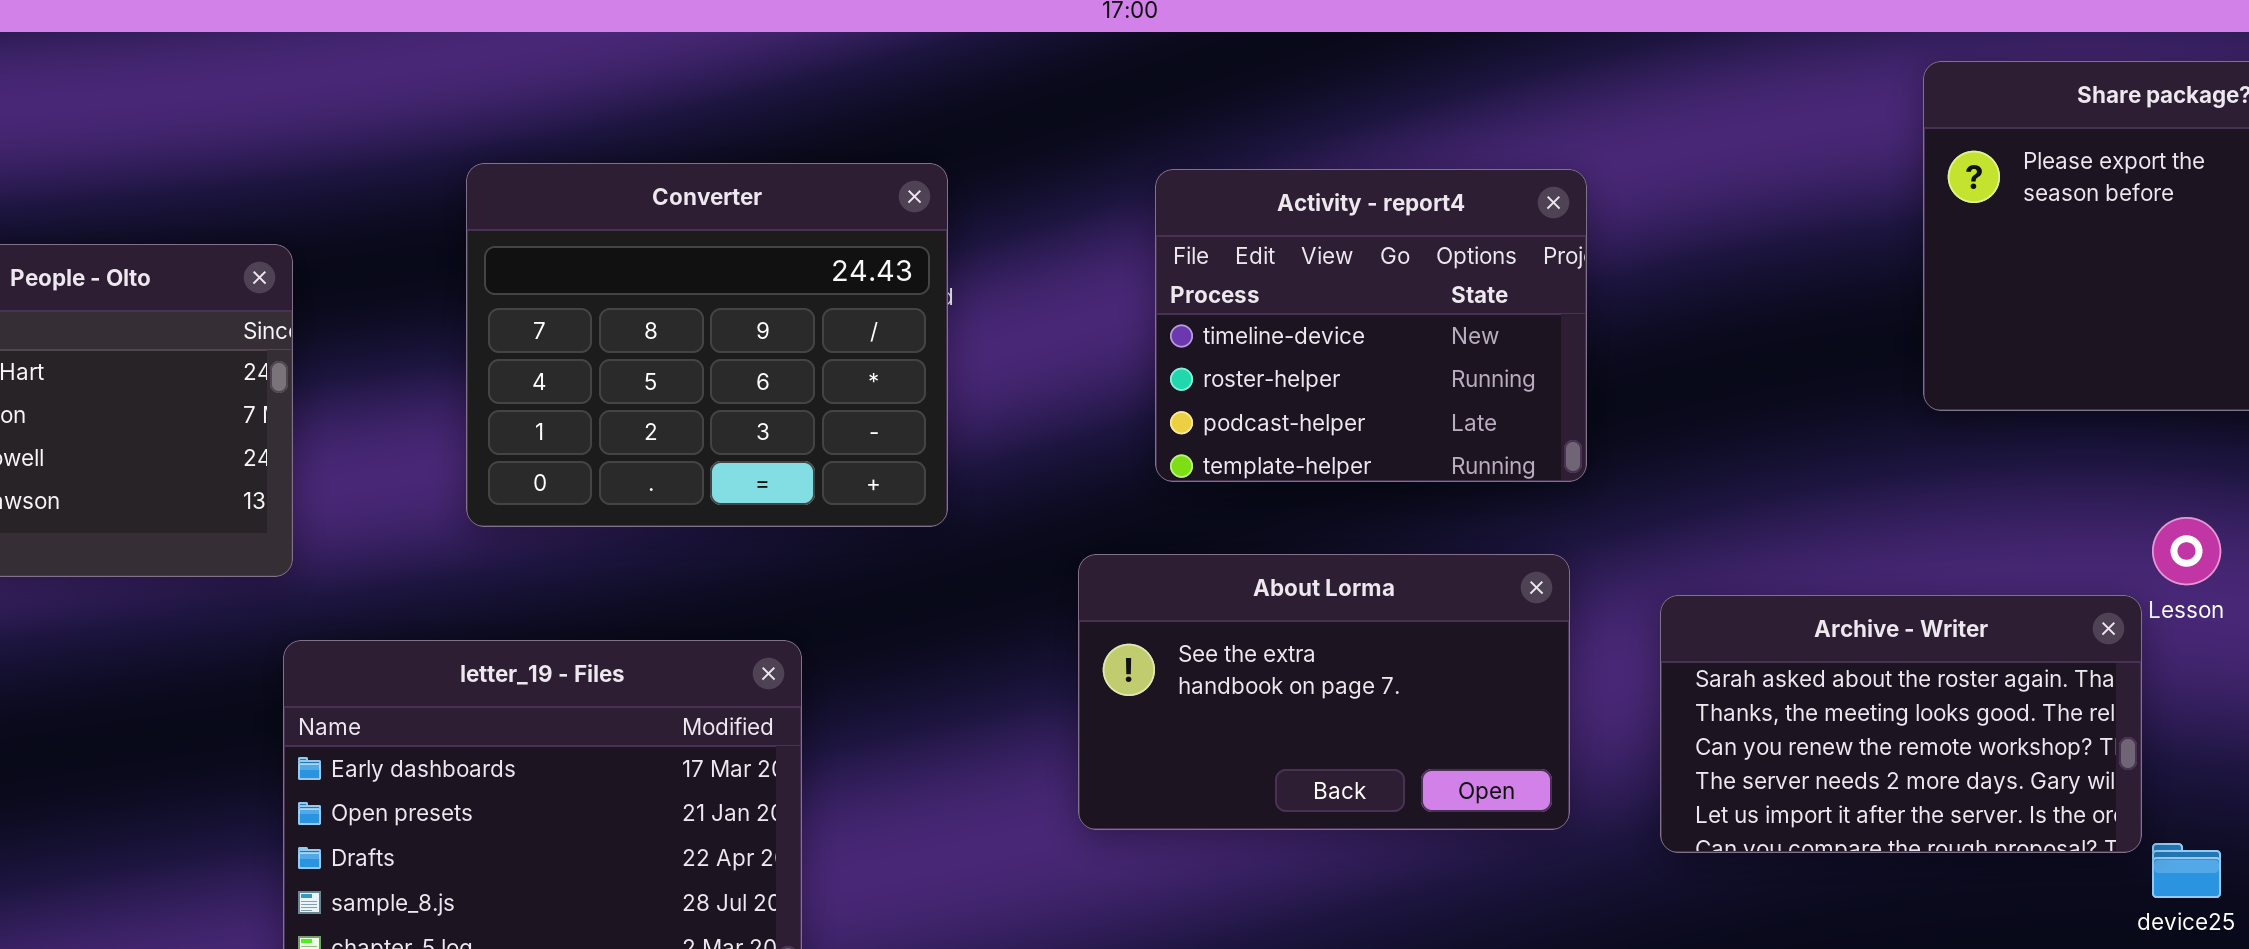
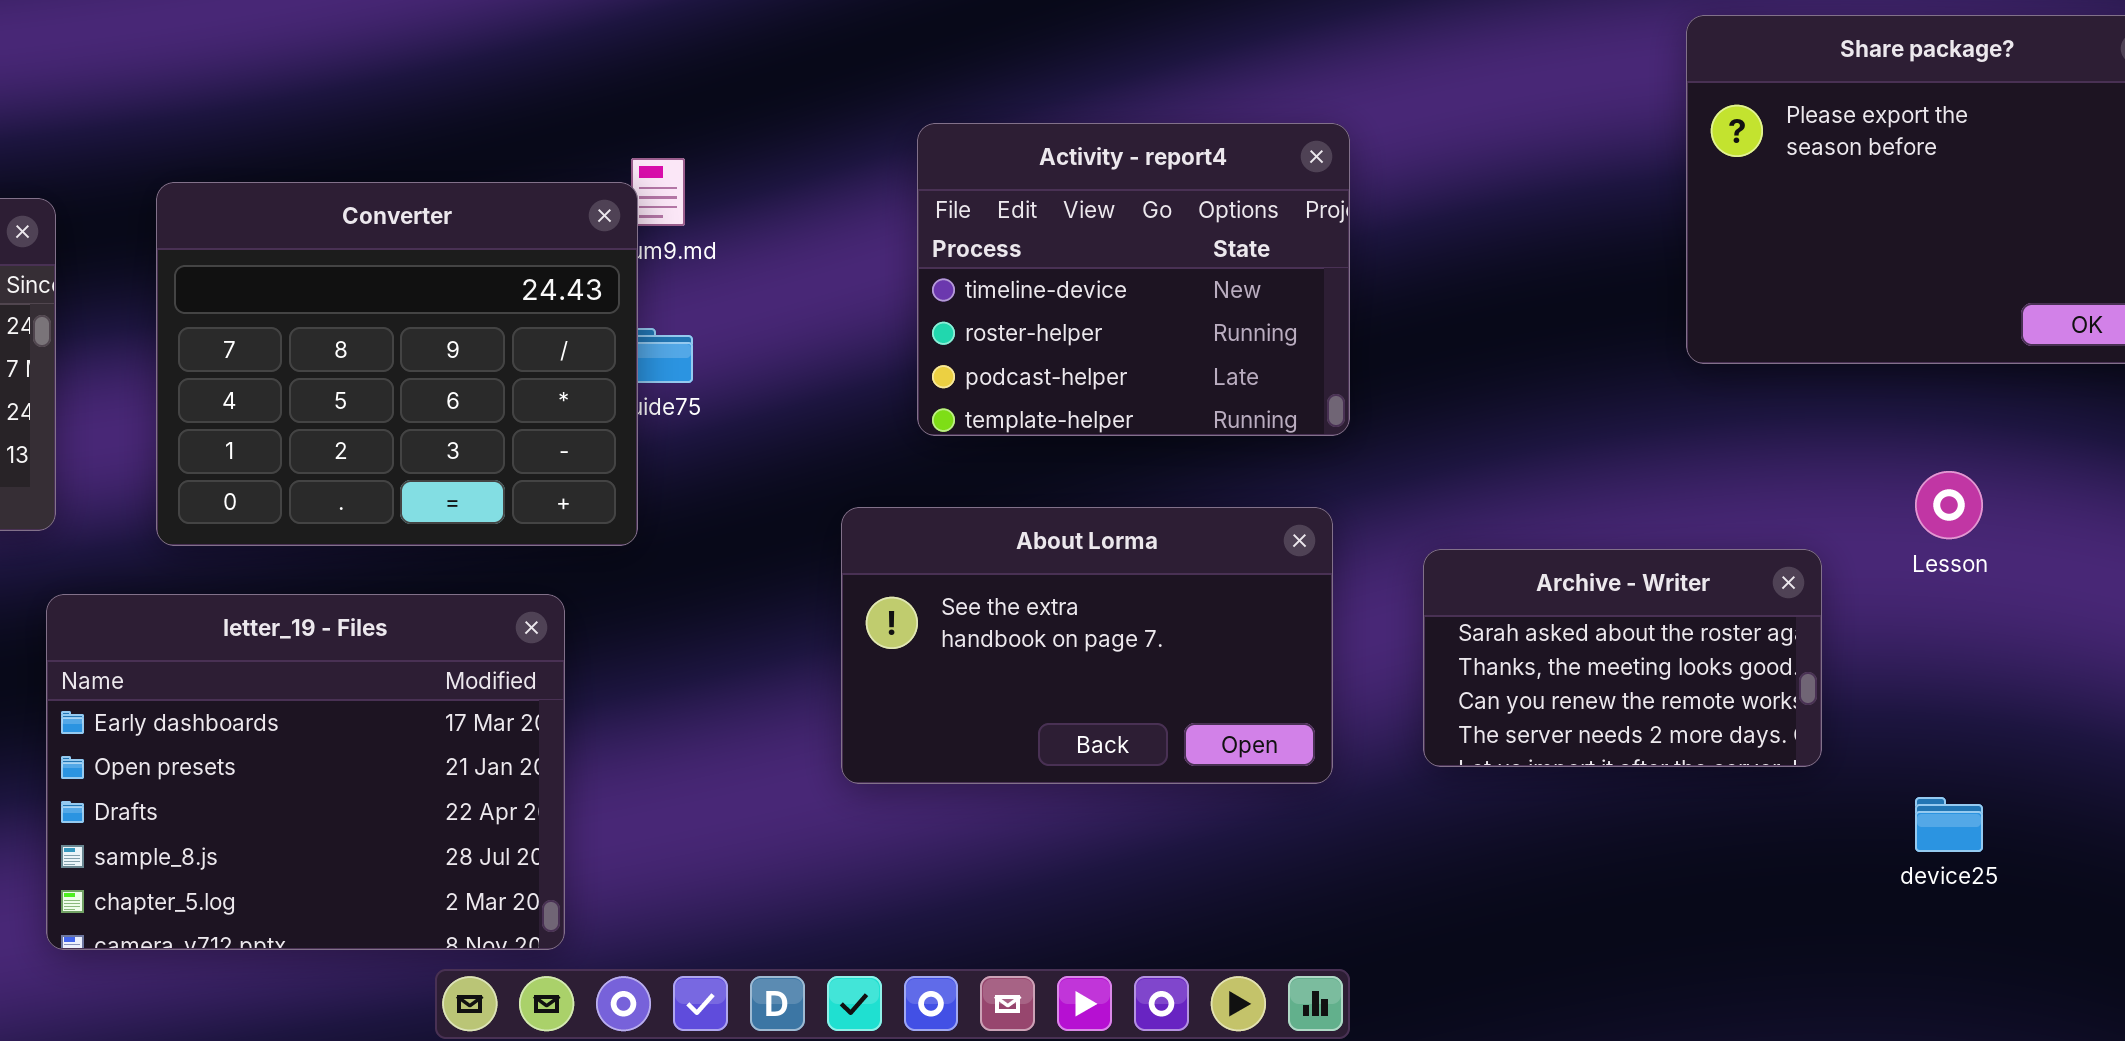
Converter: [466,163,948,527] -> [156,182,638,546], moved
Archive - Writer: [1660,595,2142,853] -> [1423,549,1822,767], resized

